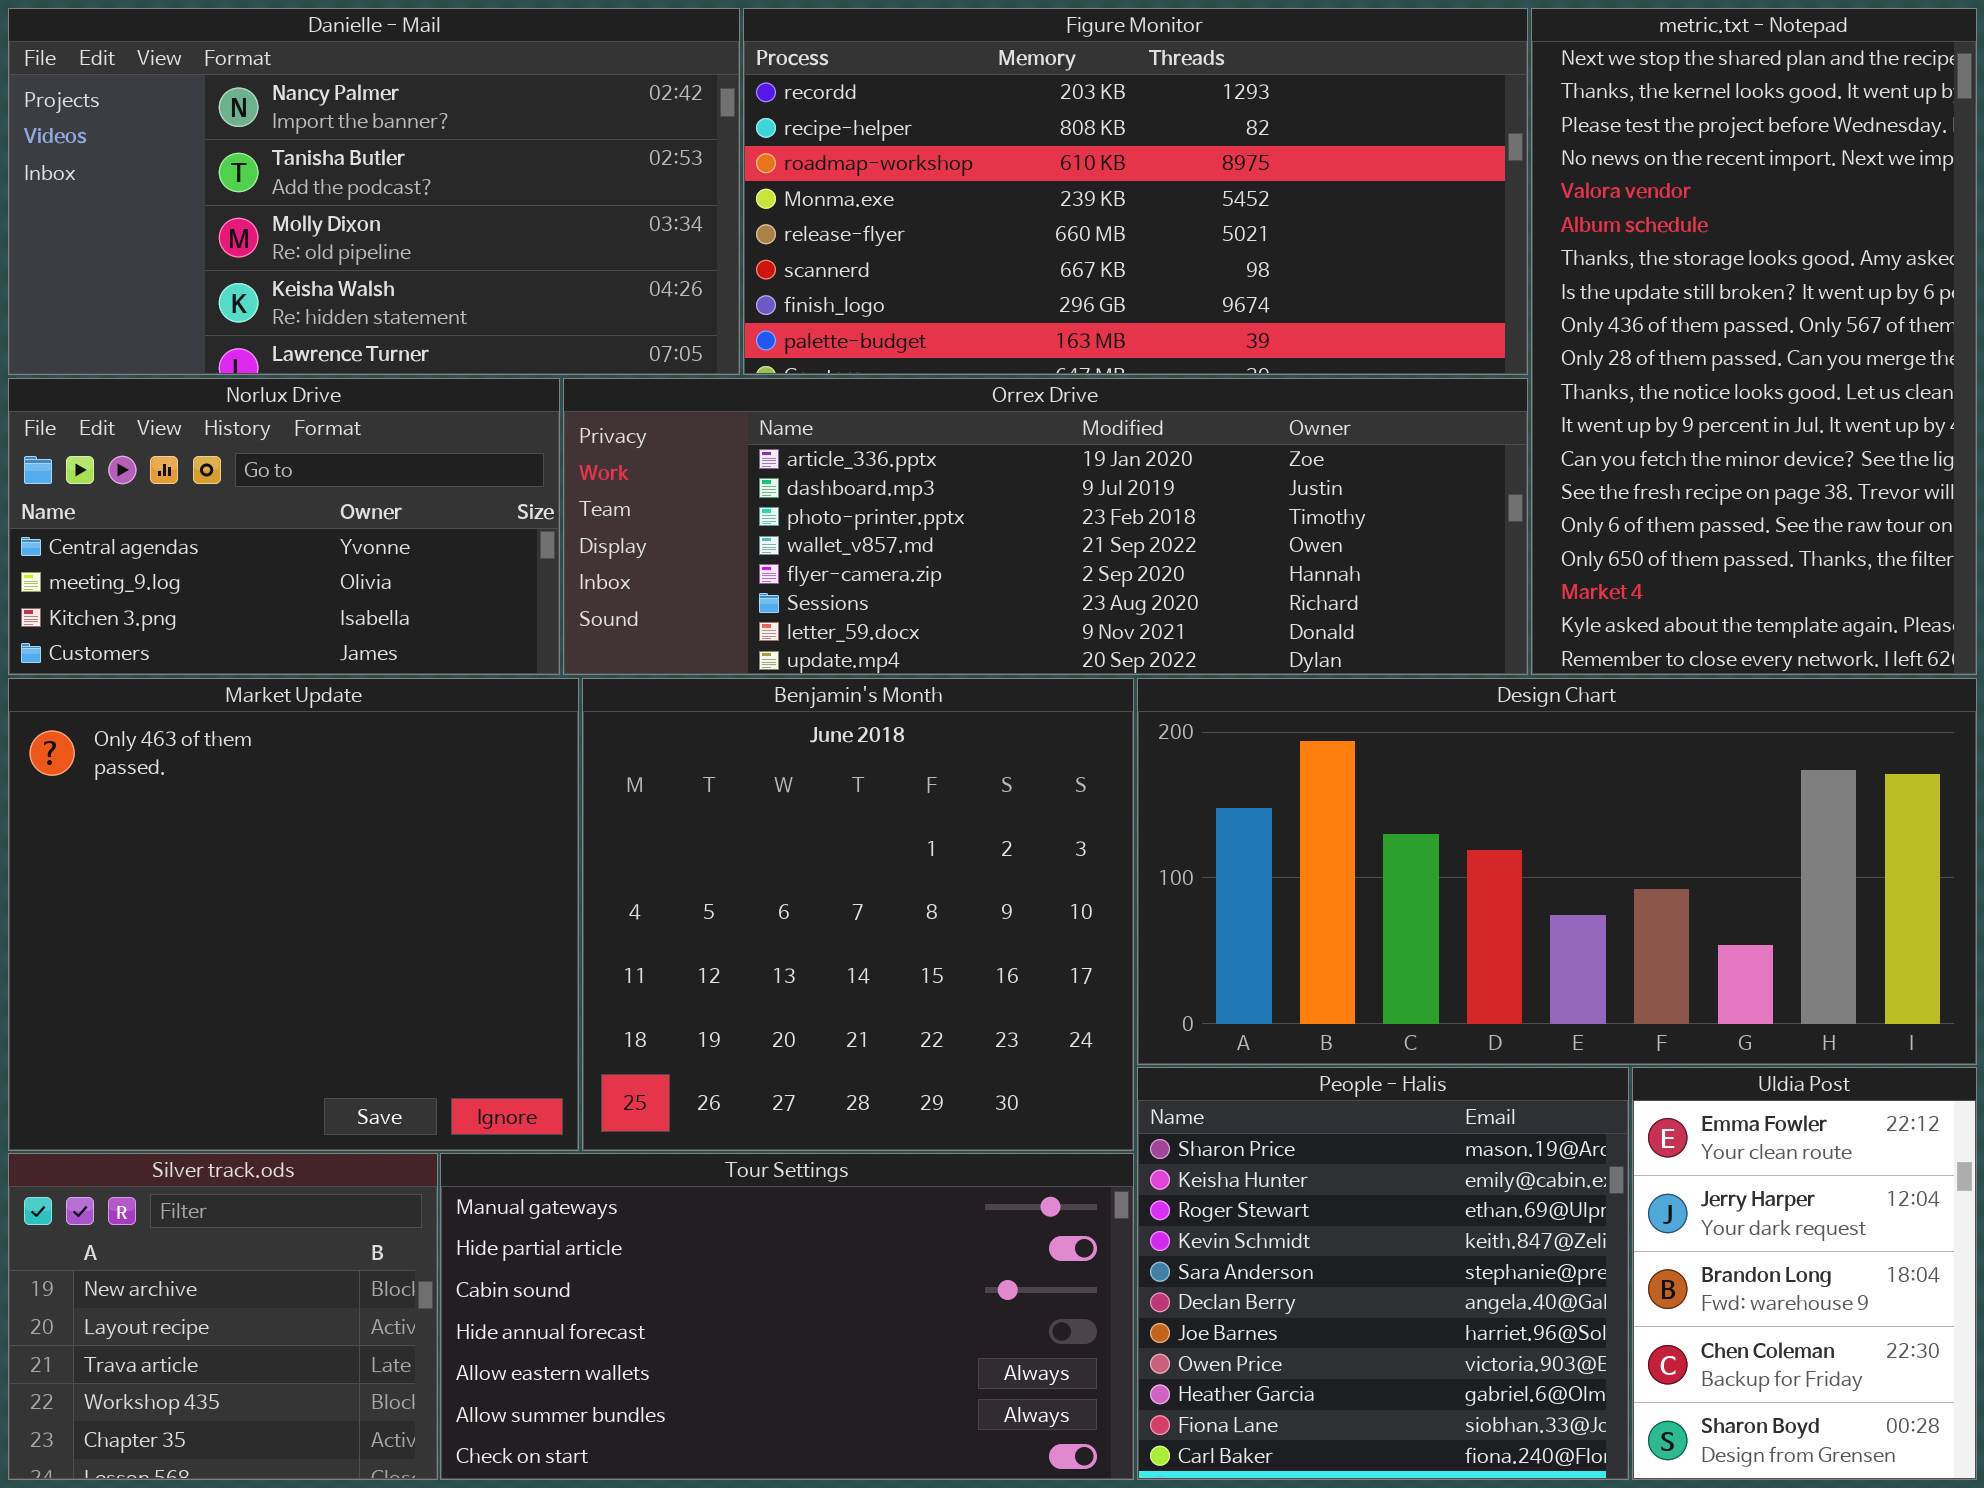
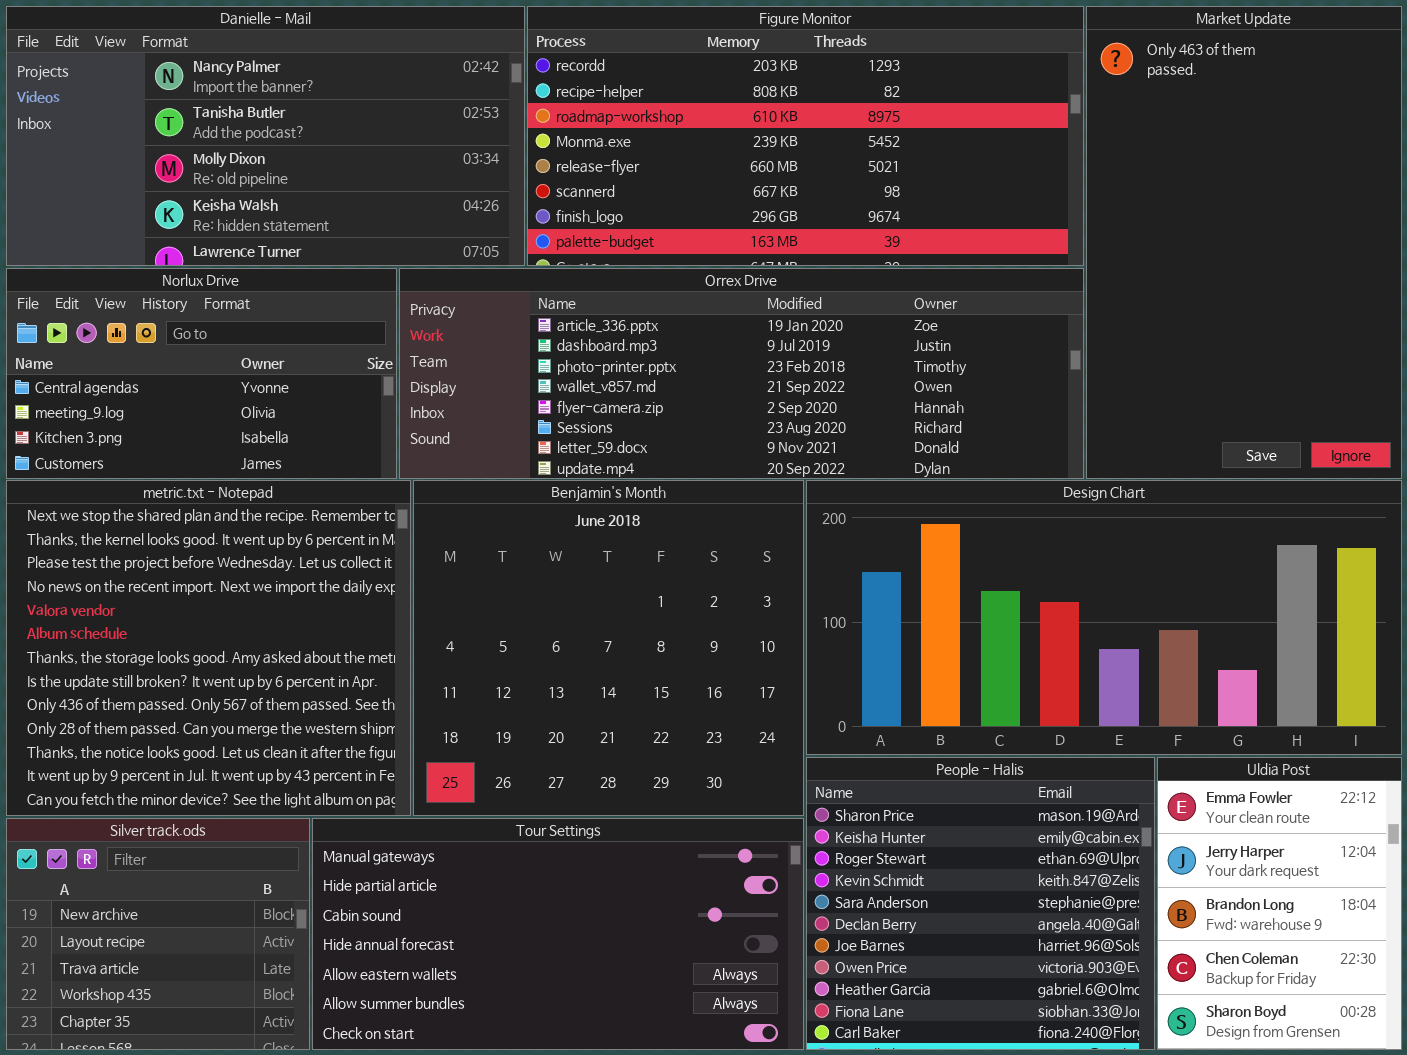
metric.txt - Notepad: [1531,8,1977,675] -> [6,480,411,816], moved, resized
Market Update: [8,678,579,1151] -> [1086,6,1402,479], moved, resized

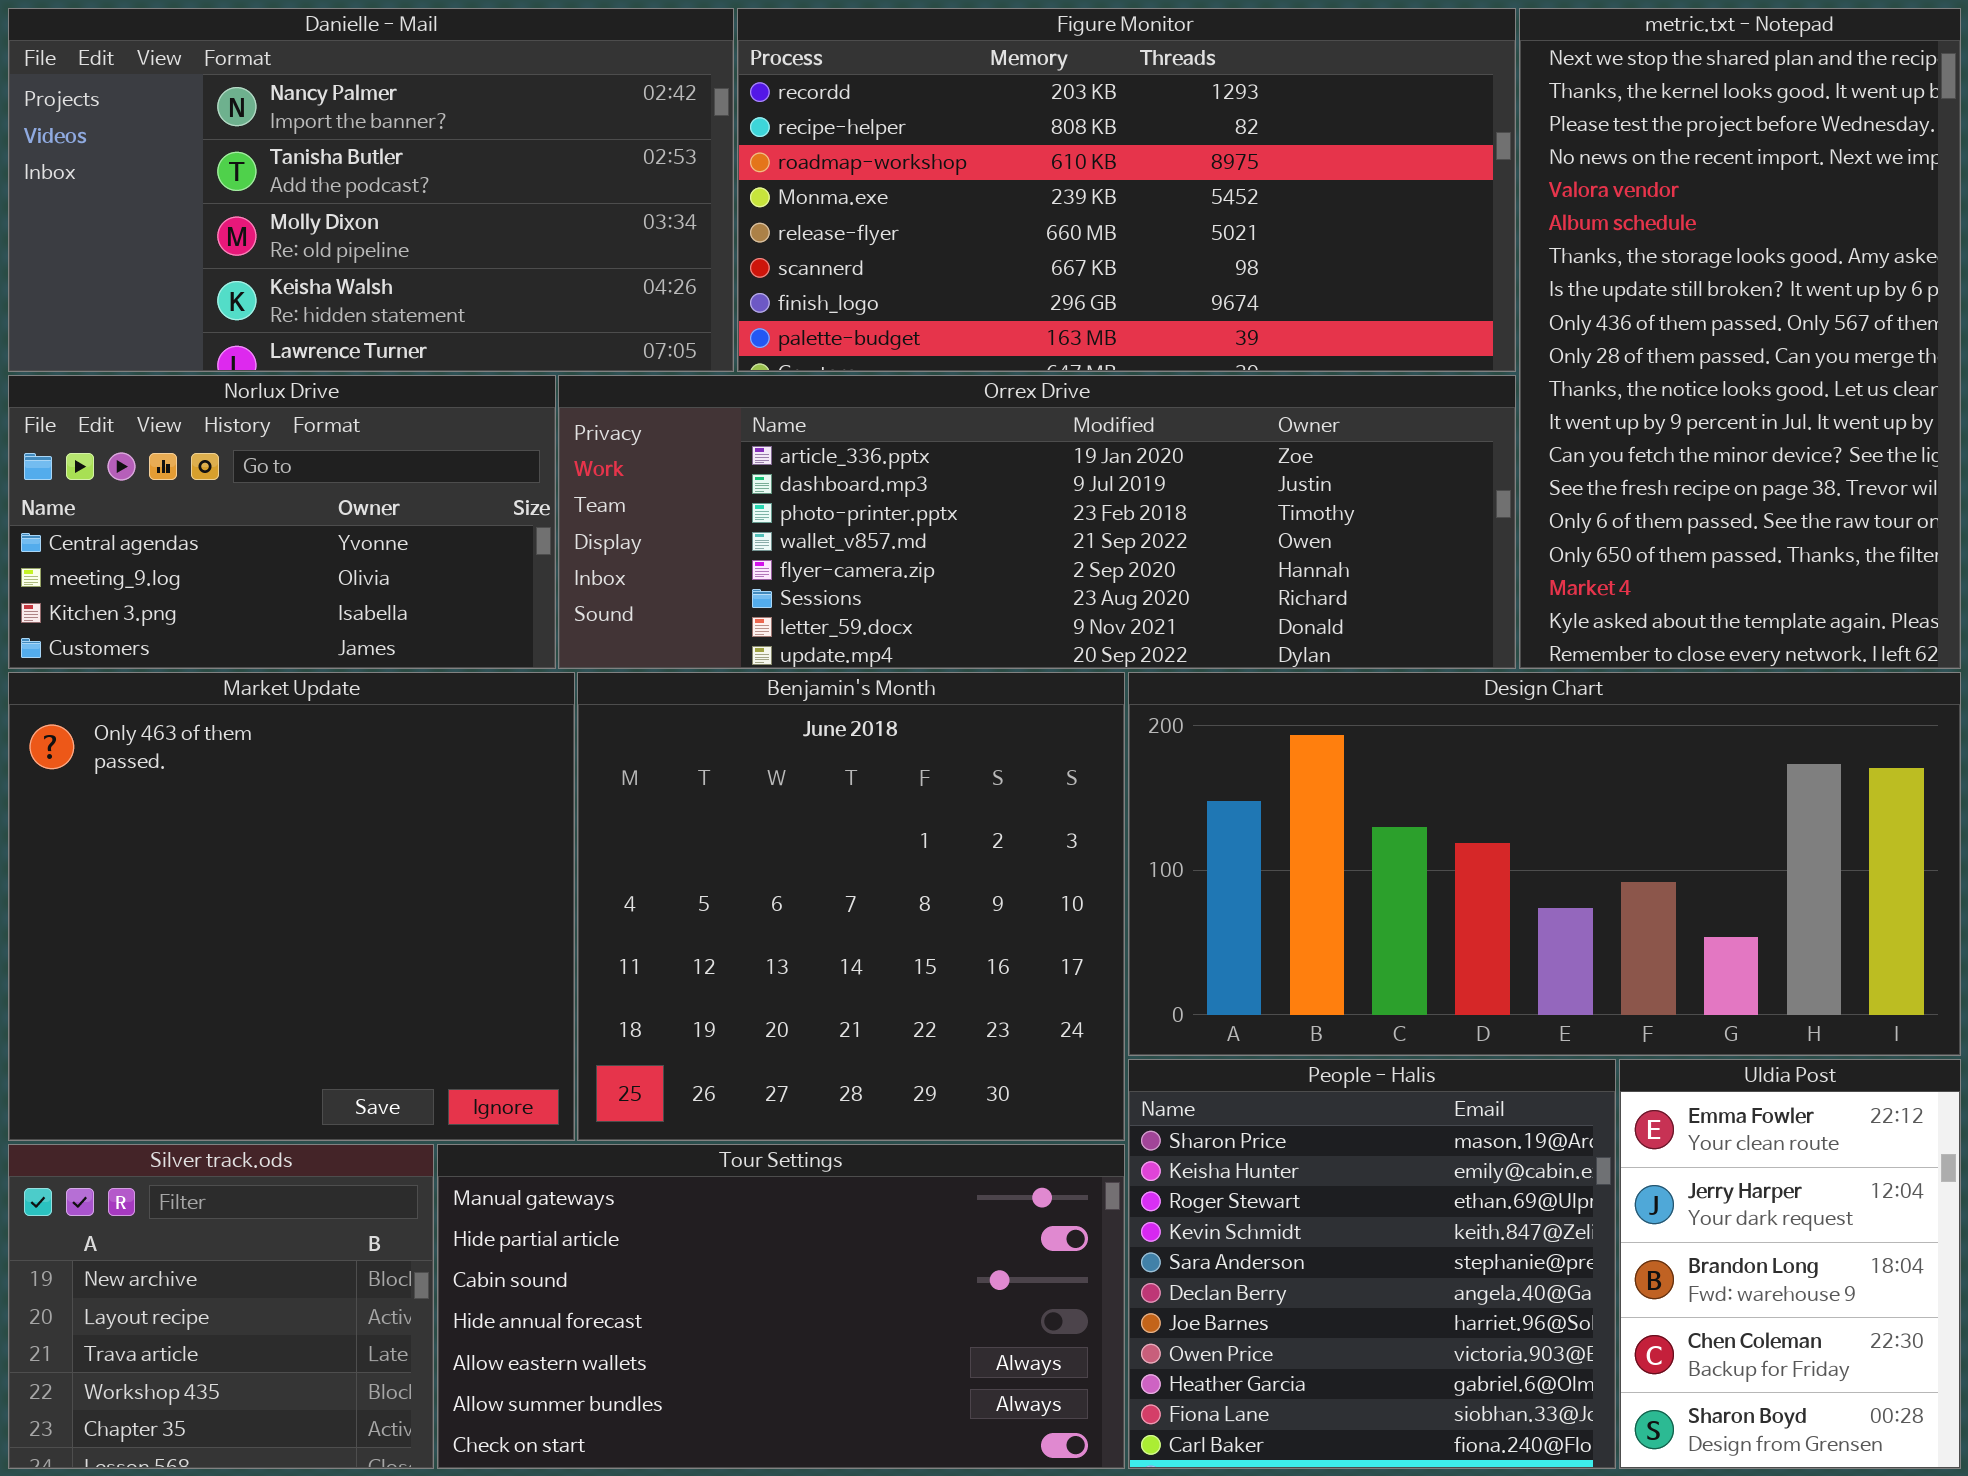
Market Update: [1086,6,1402,479] -> [8,672,575,1141], moved, resized
metric.txt - Notepad: [6,480,411,816] -> [1519,8,1961,669], moved, resized

